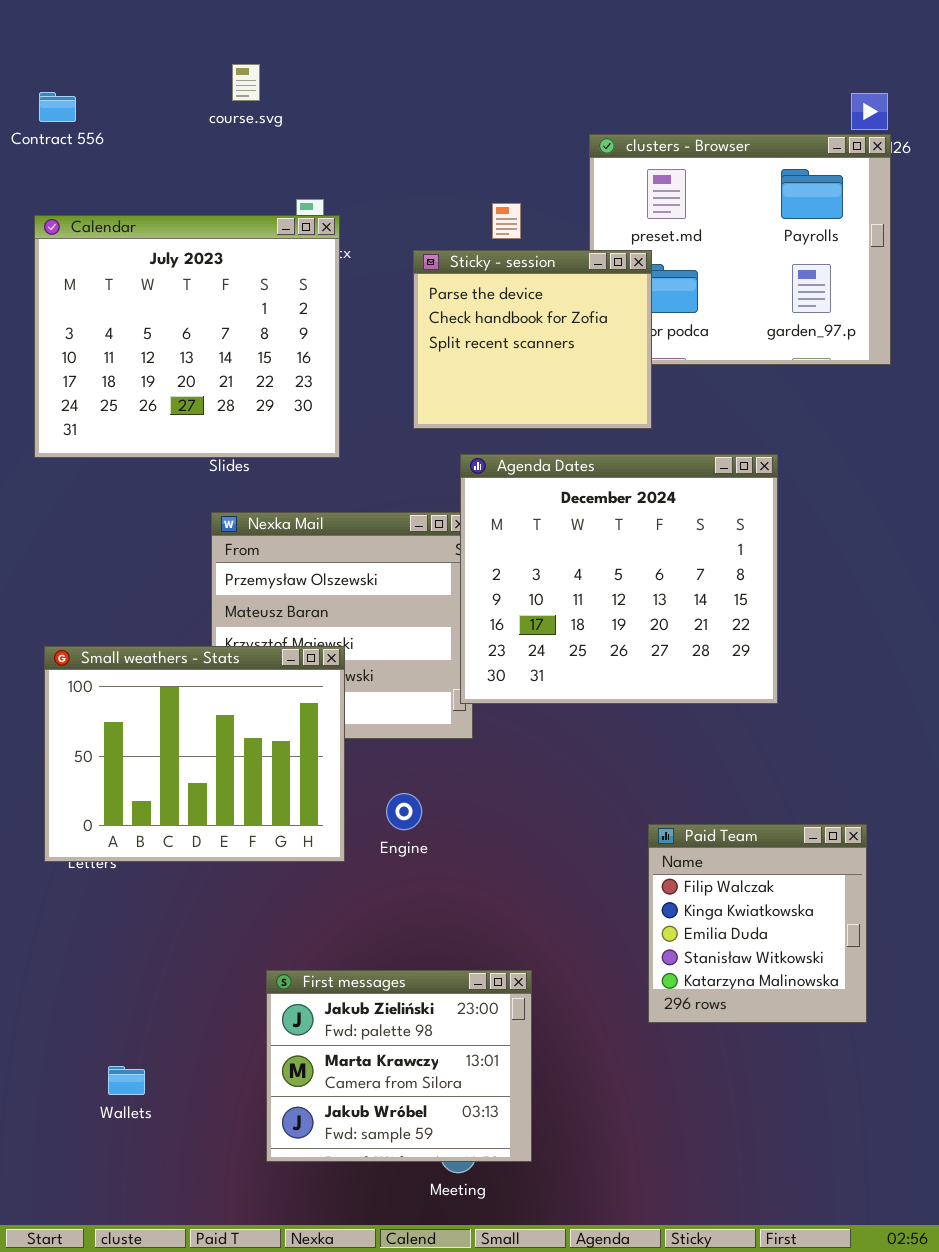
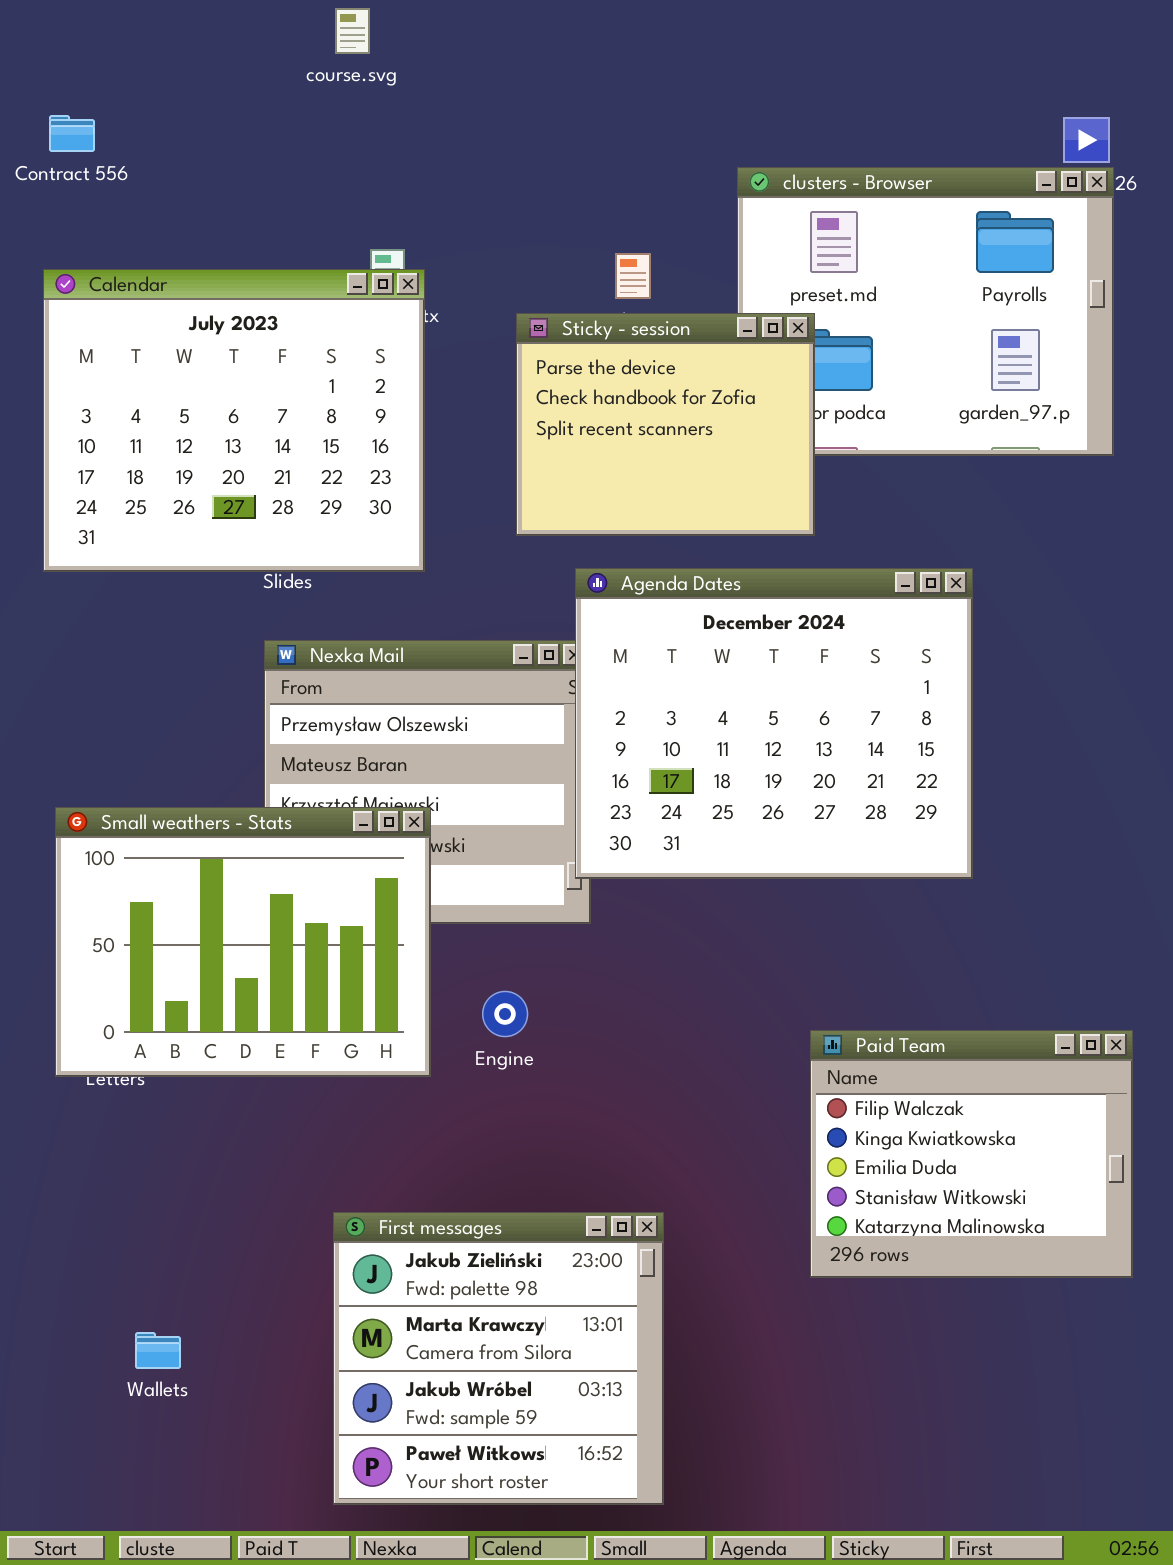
course.svg: [232,64,260,101] -> [335,8,370,54], moved
Paid Team: [648,824,867,1023] -> [810,1030,1133,1278], resized
First messages: [266,970,532,1162] -> [333,1212,664,1505], resized

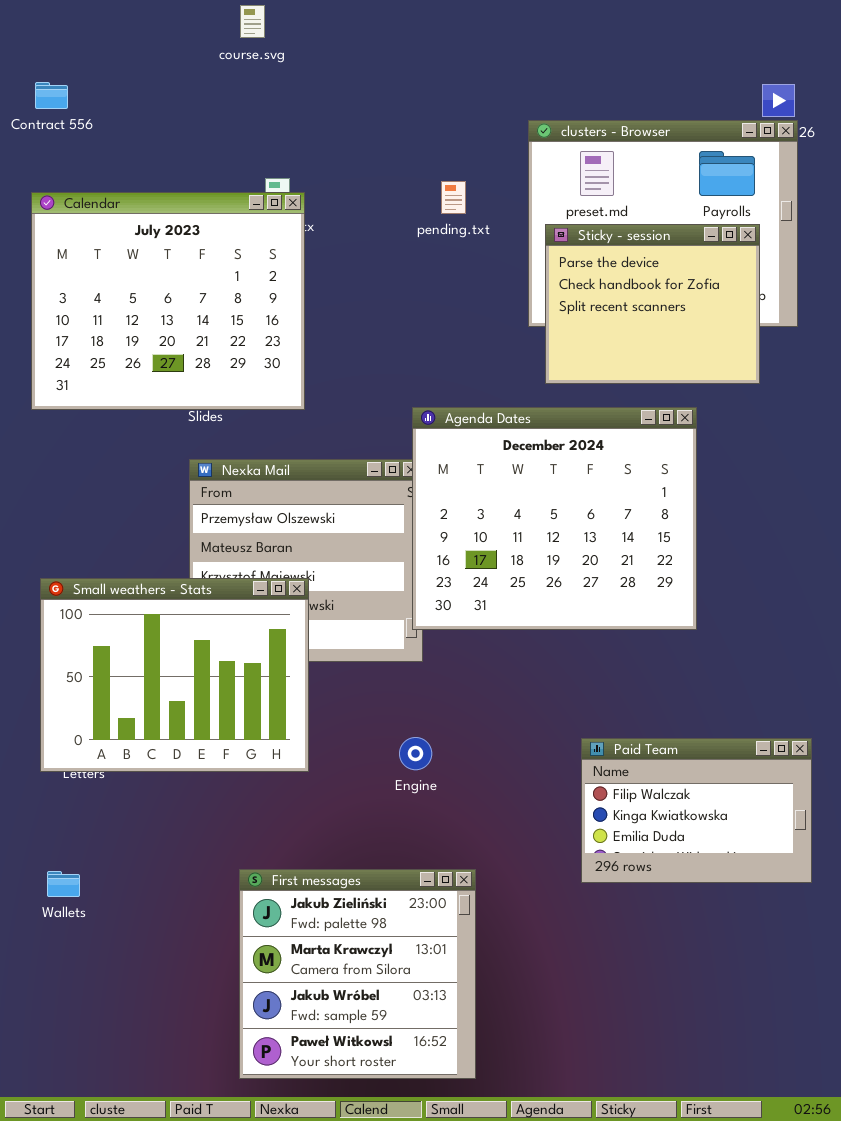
Sticky - session: [516,313,815,536] -> [545,224,760,384], moved
Engine: [482,991,528,1037] -> [399,737,432,770], moved
Paid Team: [810,1030,1133,1278] -> [581,738,812,883], resized
Wallets: [135,1332,181,1369] -> [47,871,80,897], moved

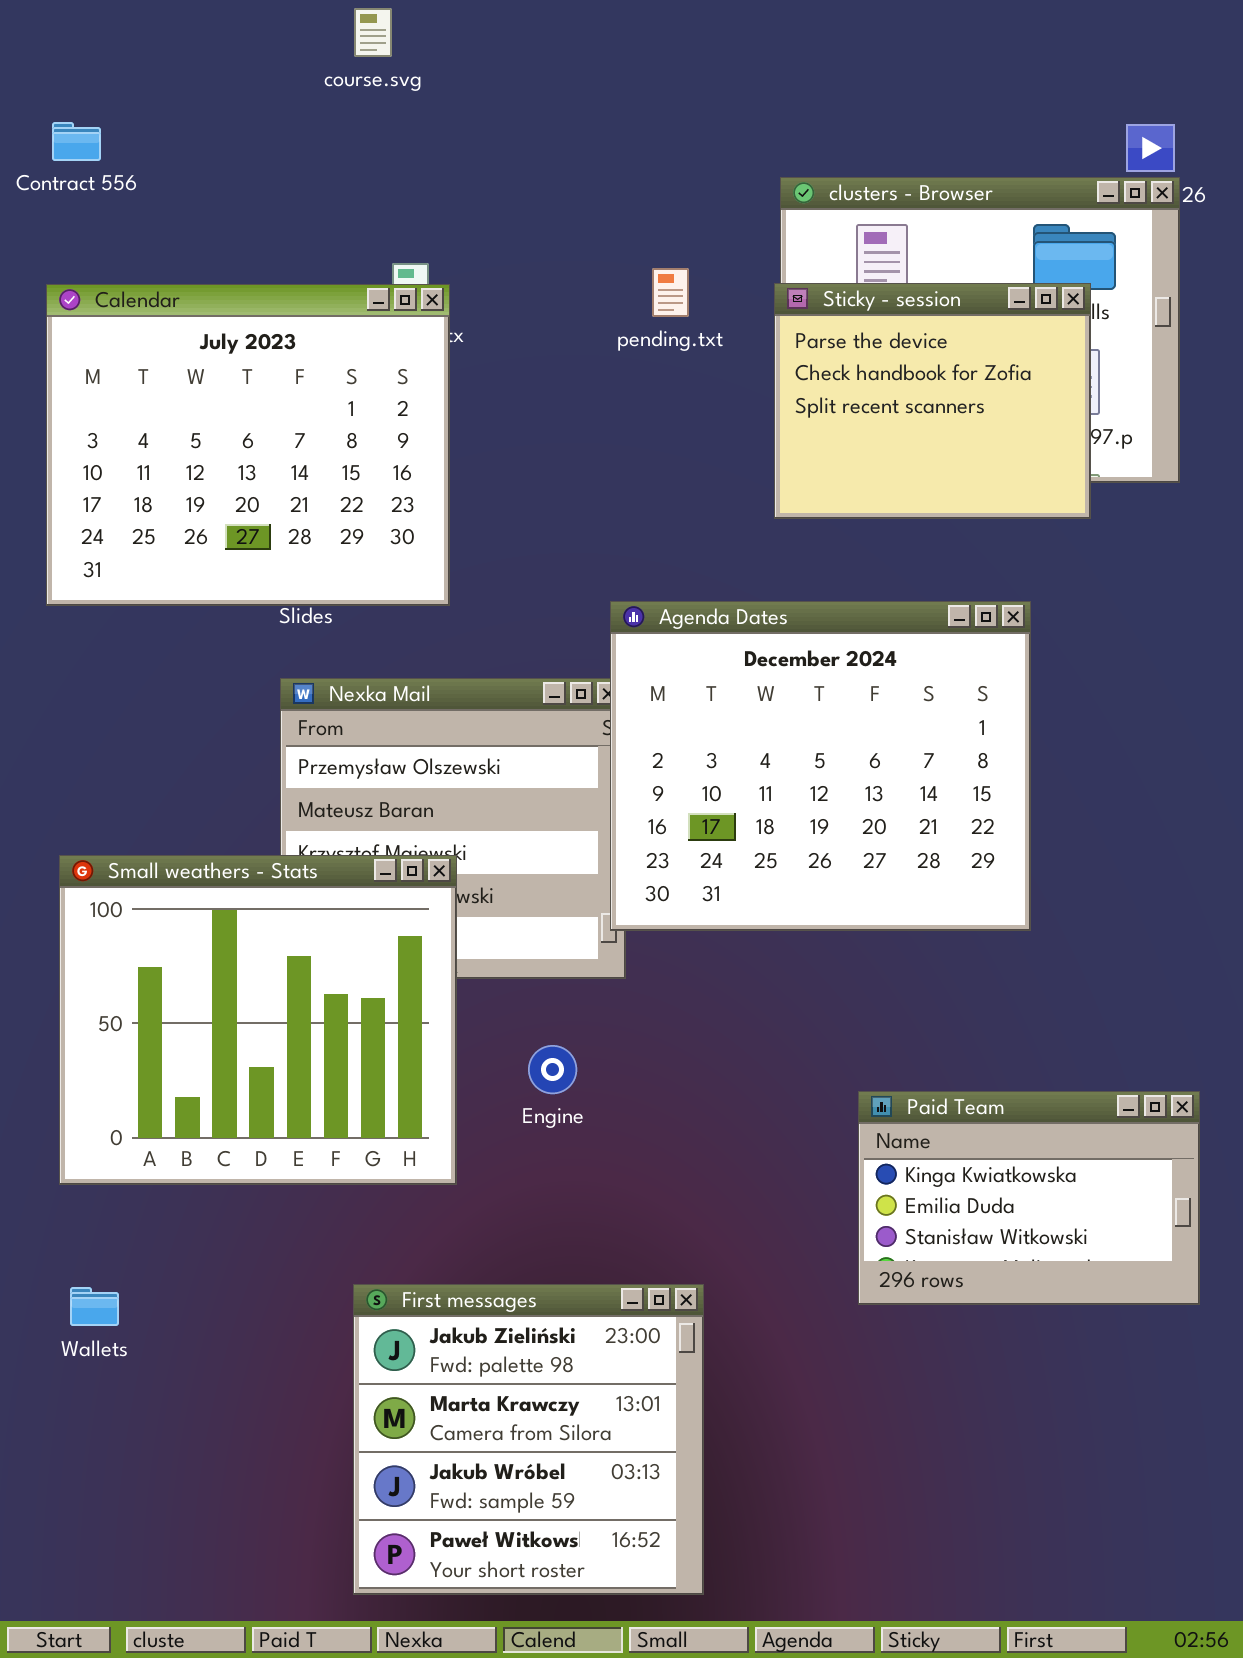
Sticky - session: [545,224,760,384] -> [774,283,1091,519], moved
Small weathers - Stats: [40,578,309,772] -> [59,855,457,1185], resized
Engine: [399,737,432,770] -> [528,1045,577,1094], moved
Paid Team: [581,738,812,883] -> [858,1091,1200,1305], scrolled down 1 row

